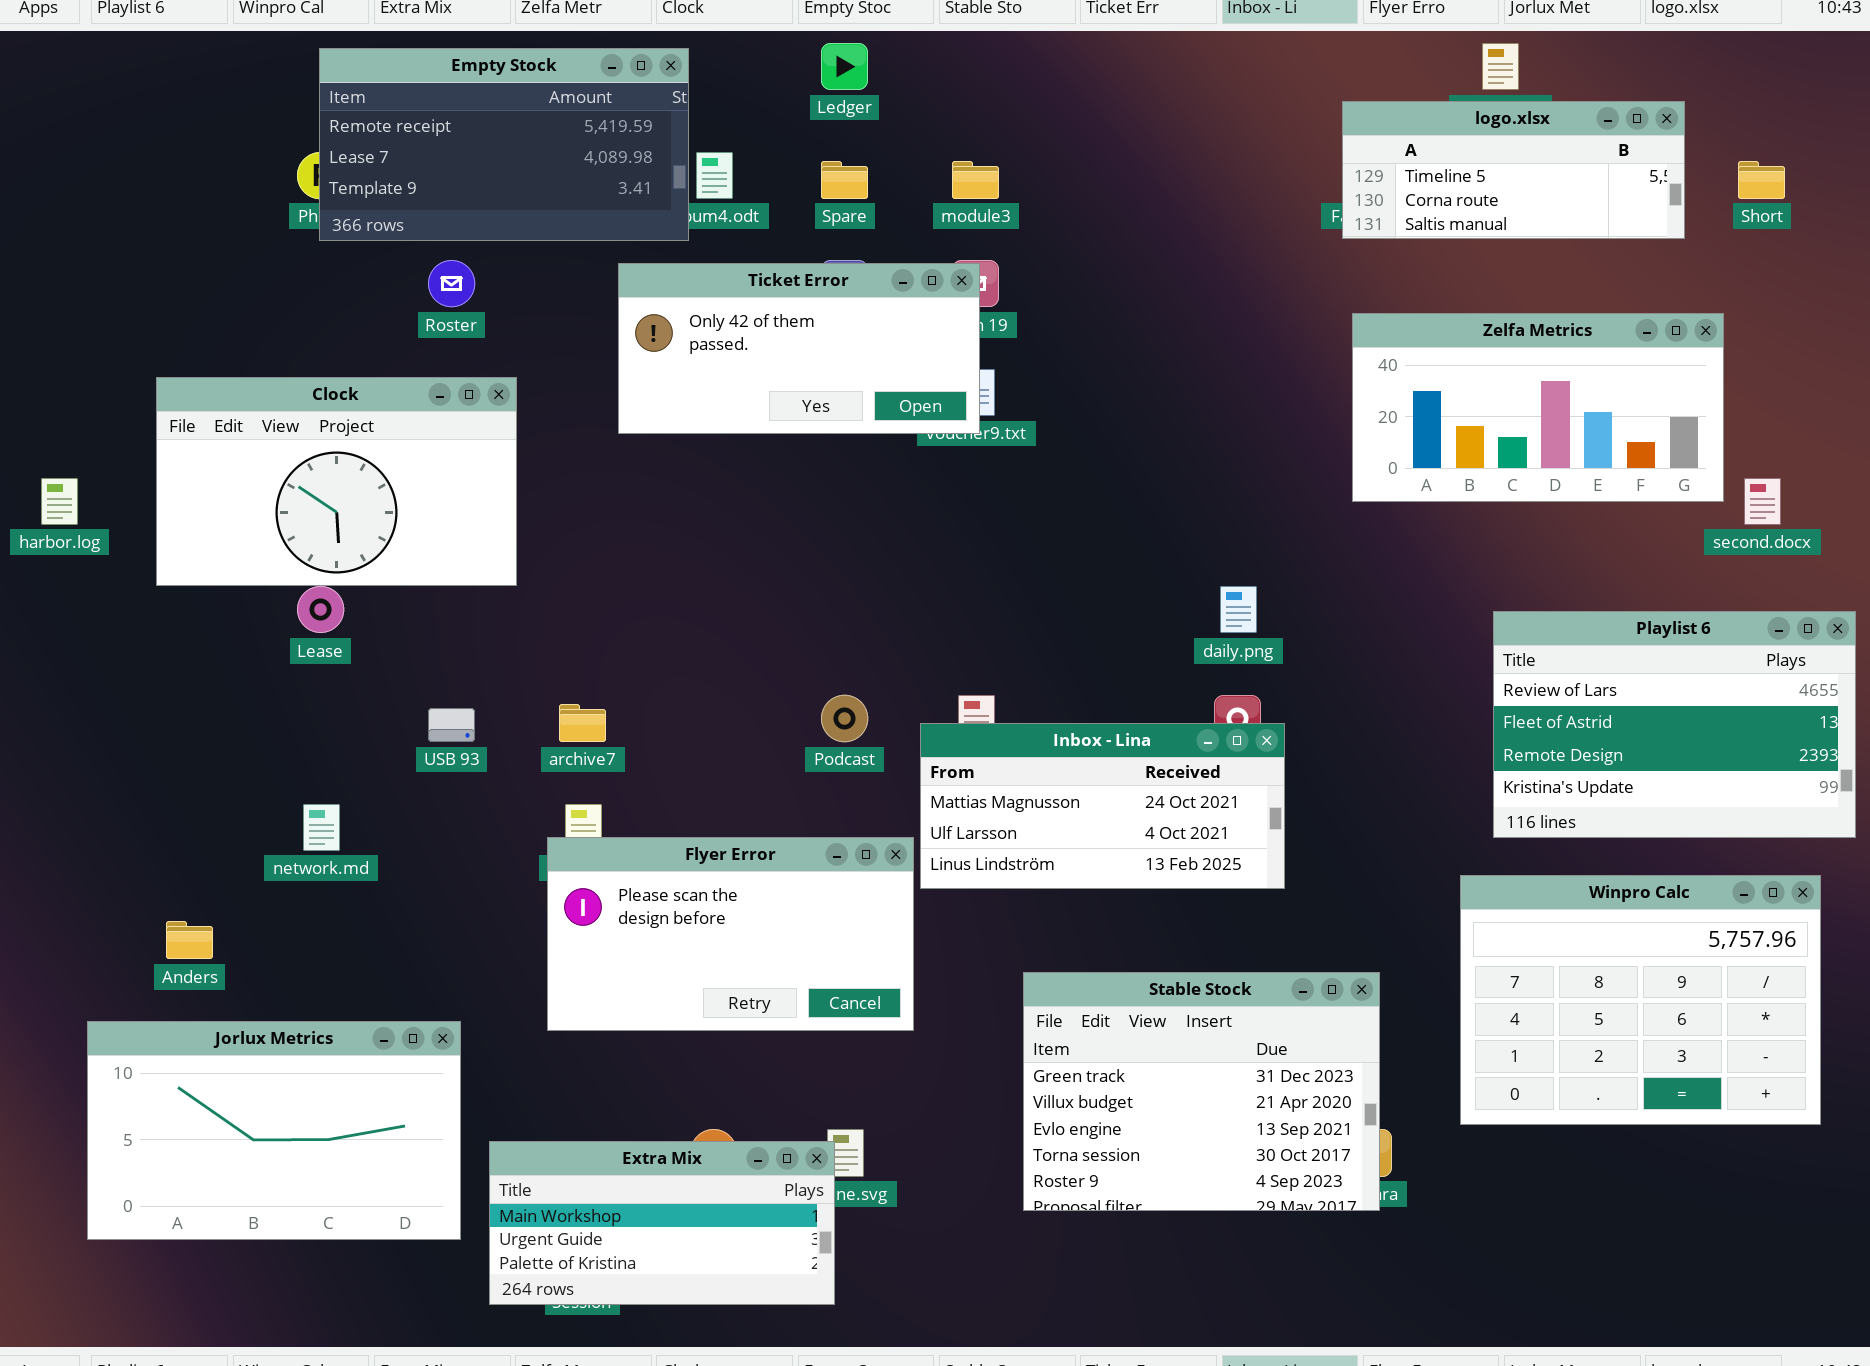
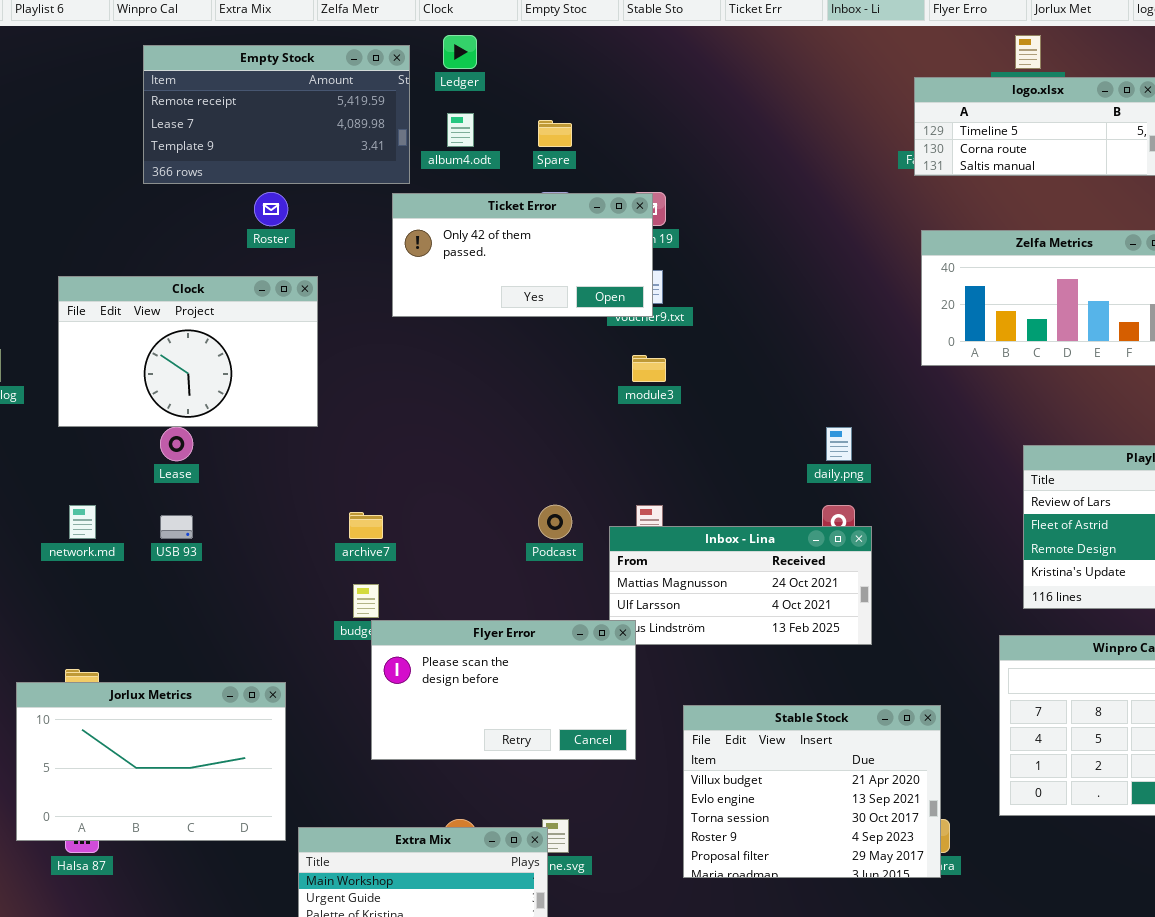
Ledger: [821,43,868,90] -> [443,35,477,69], moved
Empty Stock: [319,48,689,241] -> [143,45,410,184], moved
module3: [952,161,999,199] -> [632,355,666,382], moved
USB 93: [428,708,475,742] -> [160,515,193,539], moved
network.md: [303,804,340,851] -> [69,505,96,539], moved
Flyer Error: [547,837,914,1031] -> [371,620,636,760], moved
Stable Stock: [1023,972,1380,1211] -> [683,705,941,878], scrolled down 1 row
Jorlux Metrics: [87,1021,461,1240] -> [16,682,286,841], moved

